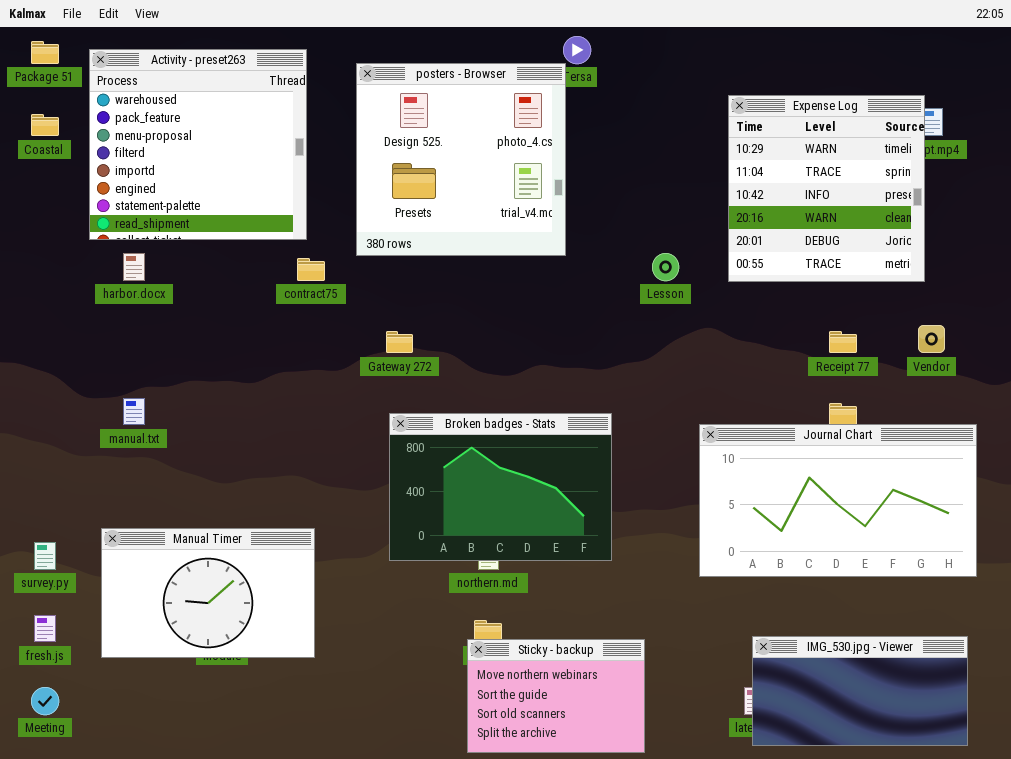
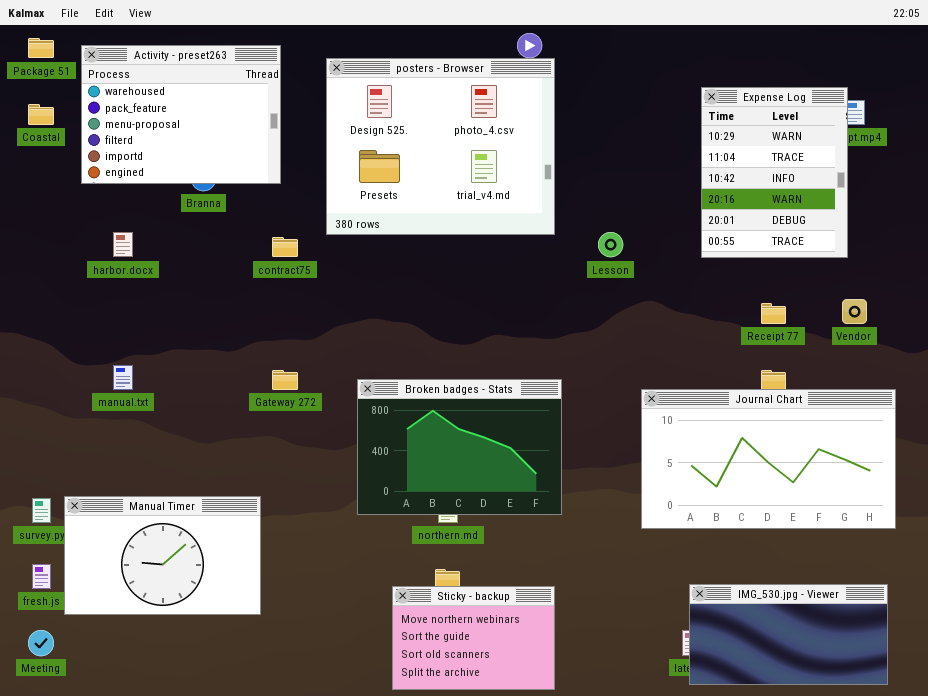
Activity - preset263: [89,49,307,240] -> [81,45,281,184], resized
posters - Browser: [356,63,566,256] -> [326,58,555,235], resized
Expense Log: [728,95,925,282] -> [701,87,848,258], resized
Gateway 272: [386,331,413,353] -> [272,370,298,390], moved
Manual Timer: [101,528,315,658] -> [64,496,261,615], moved
Sticky - backup: [467,639,645,753] -> [392,586,555,690], moved

